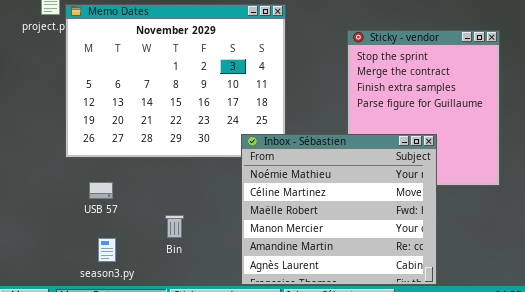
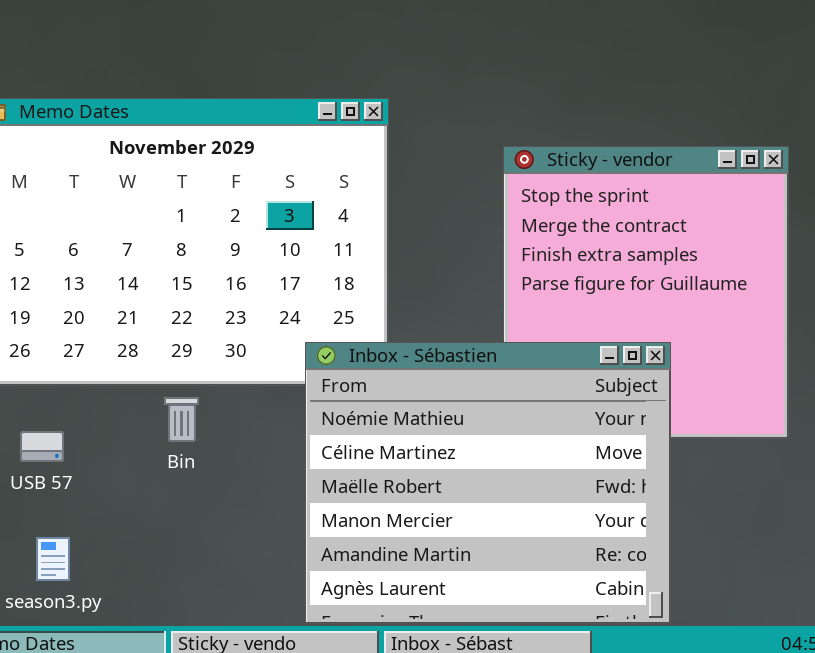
Bin: [165,215,184,238] -> [164,397,199,442], moved

